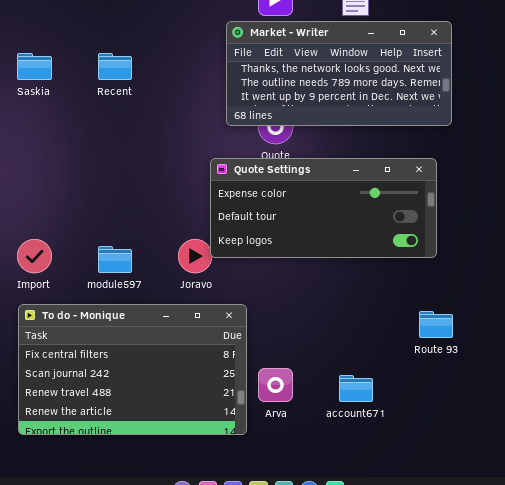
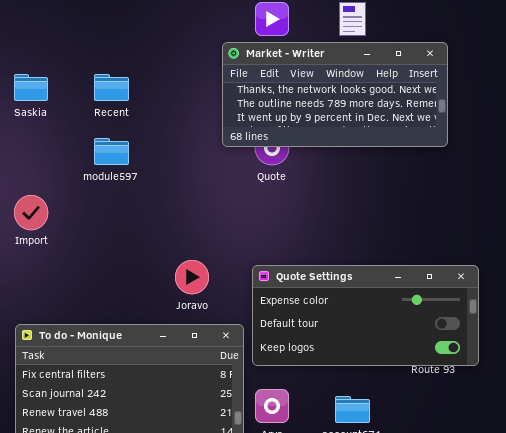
Quote Settings: [210,158,437,258] -> [252,265,479,366], moved
Import: [17,239,52,273] -> [14,195,48,230], moved
module597: [98,246,132,273] -> [94,138,129,165], moved

